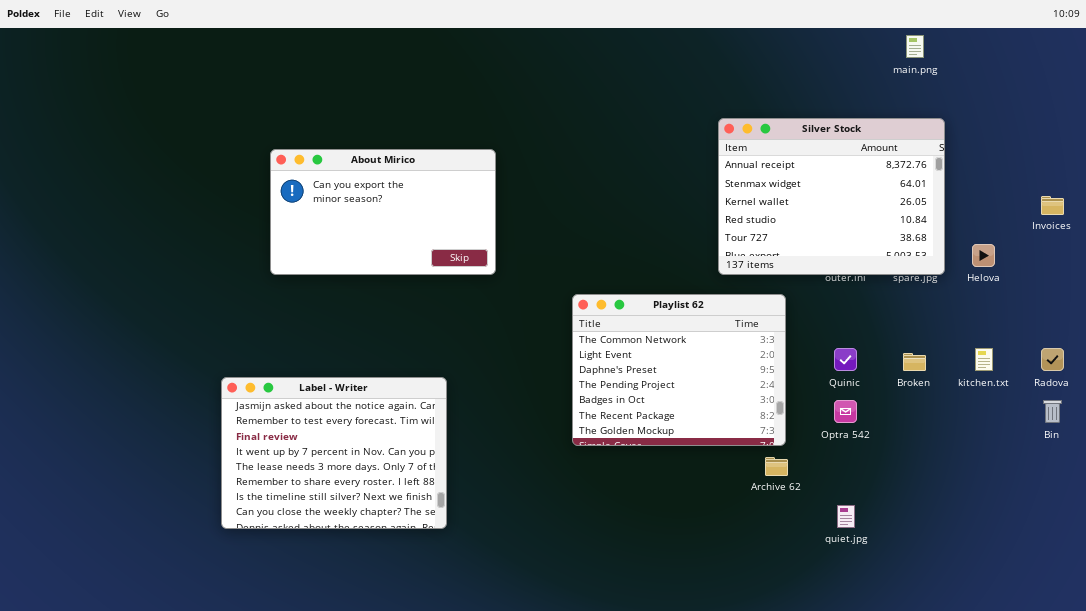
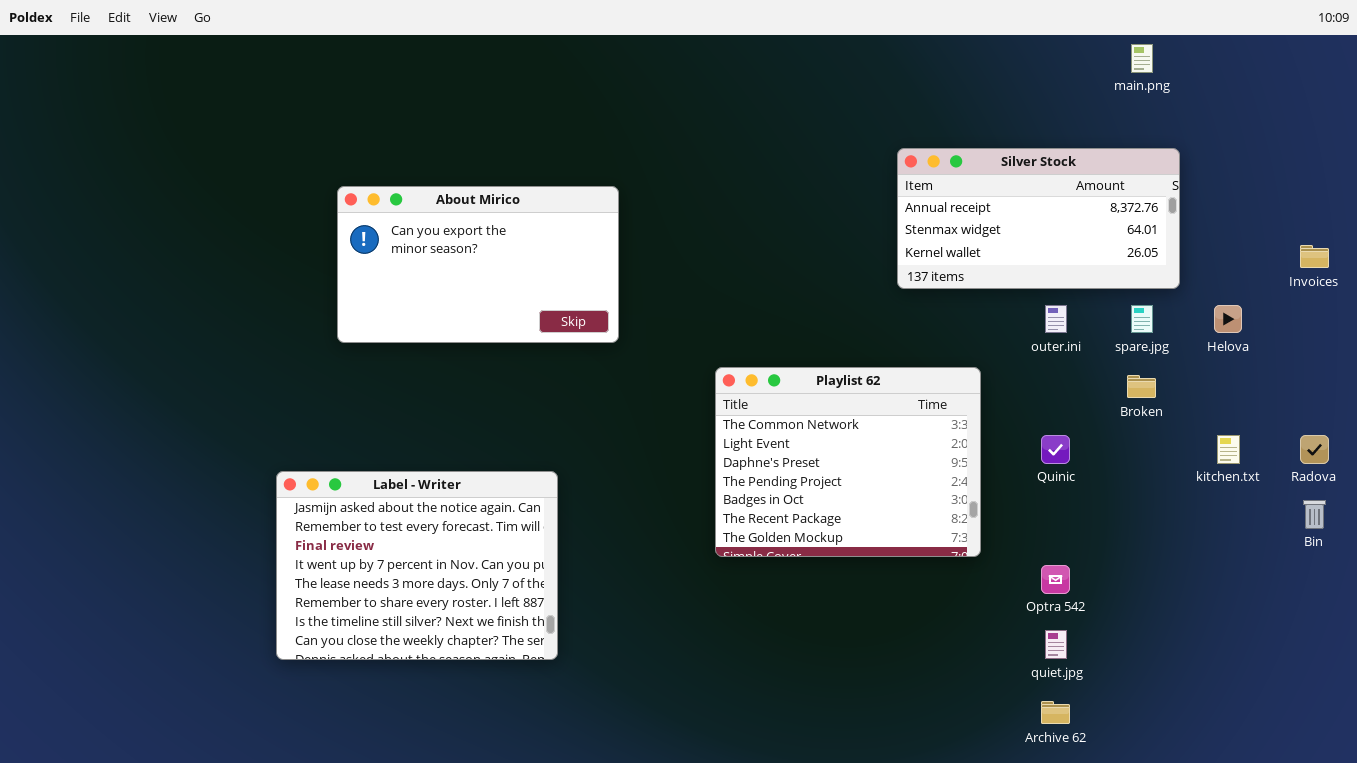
Silver Stock: [718,118,945,275] -> [897,148,1180,289], resized
Broken: [903,353,926,371] -> [1127,375,1156,398], moved
Optra 542: [834,400,857,423] -> [1041,565,1070,594], moved
Archive 62: [765,457,788,476] -> [1041,701,1070,724], moved

